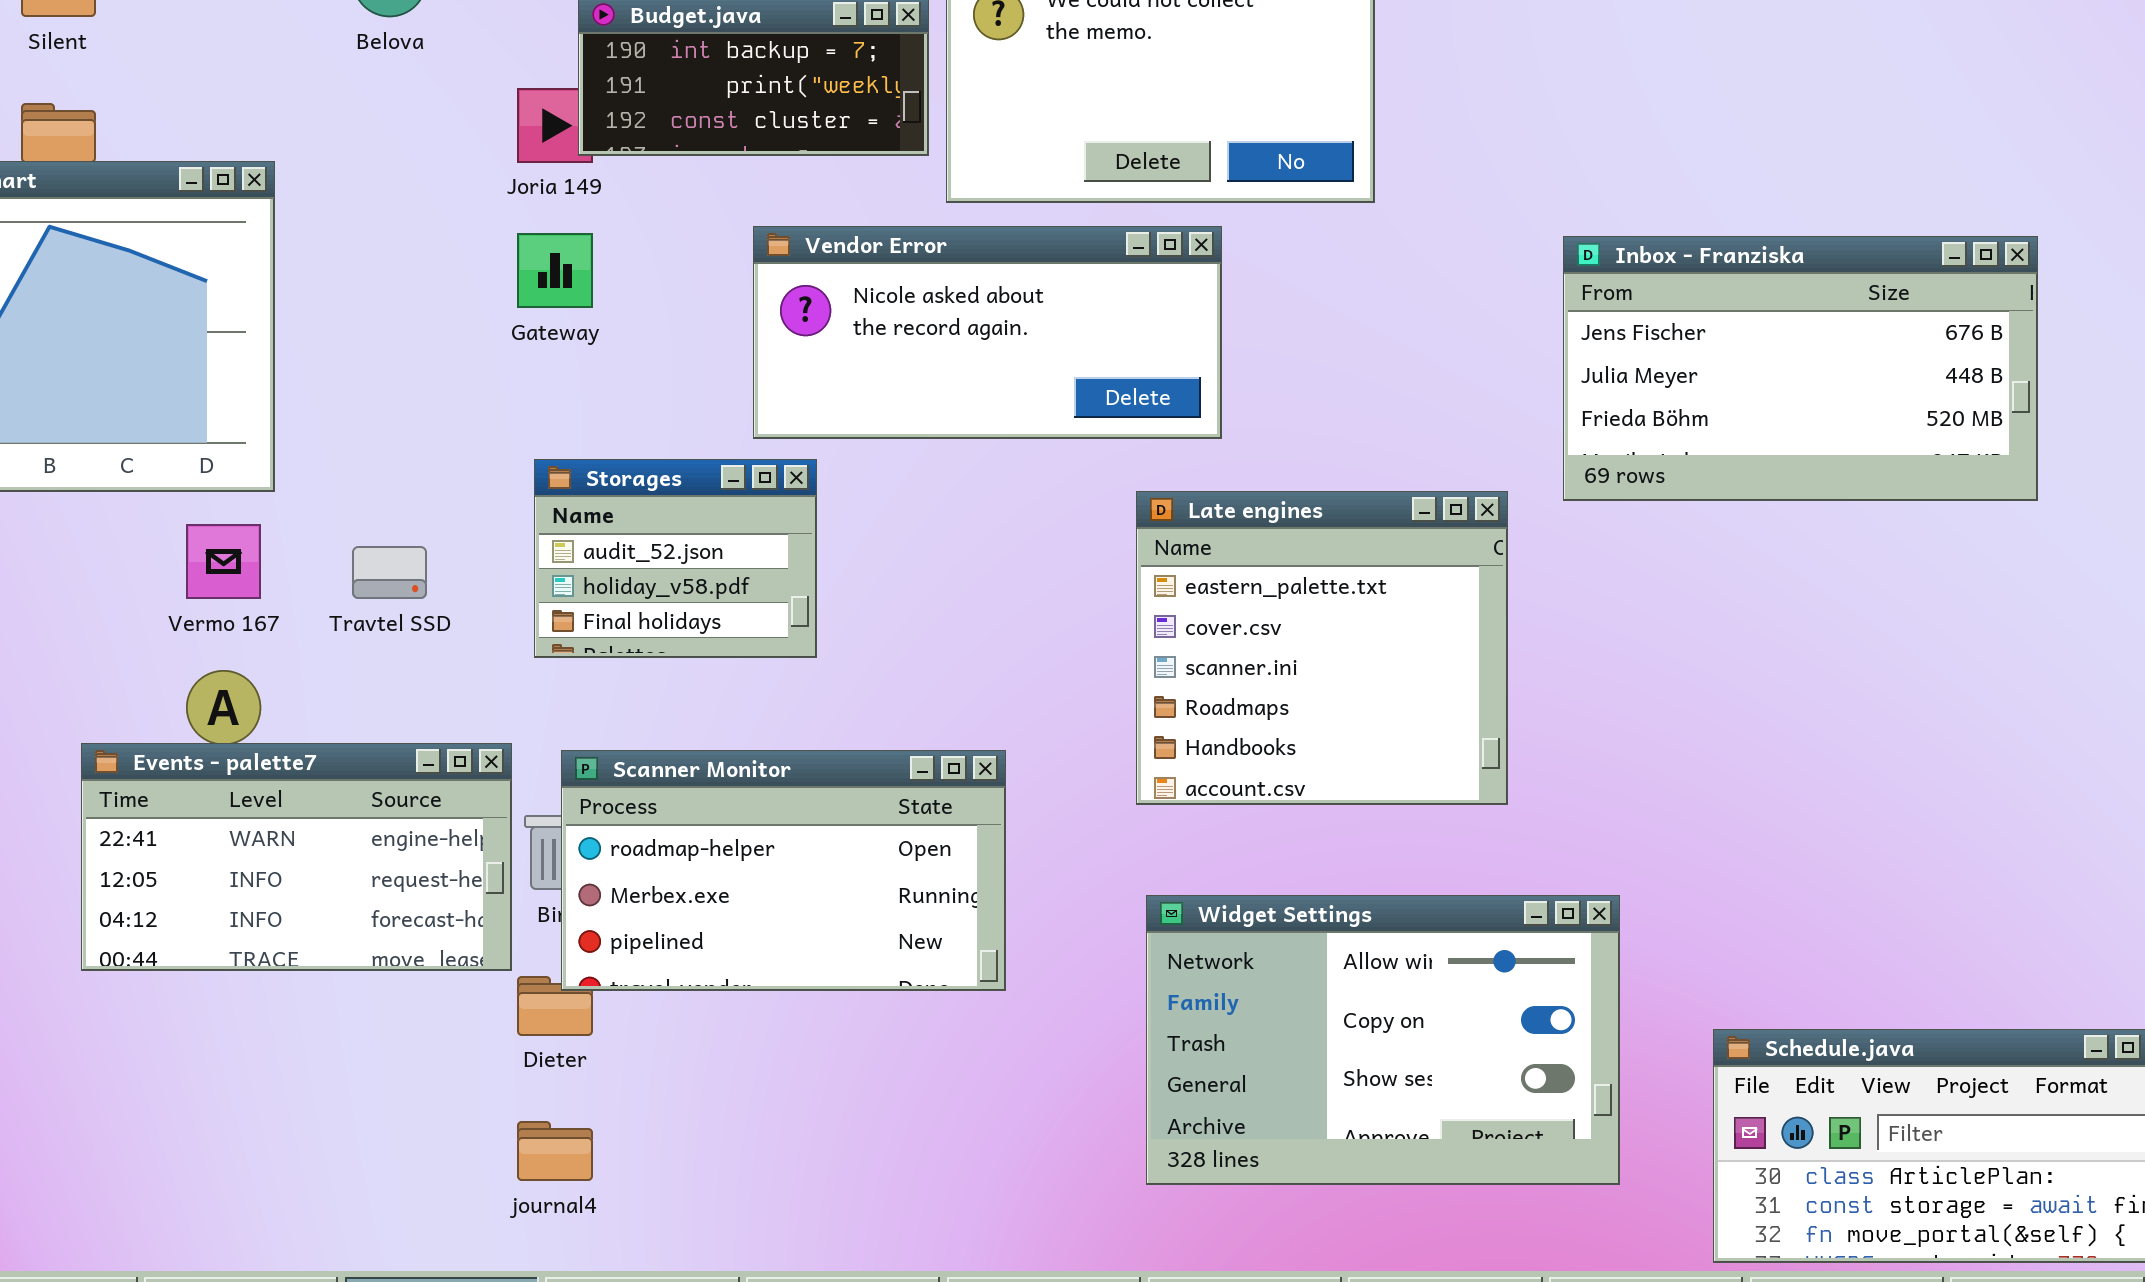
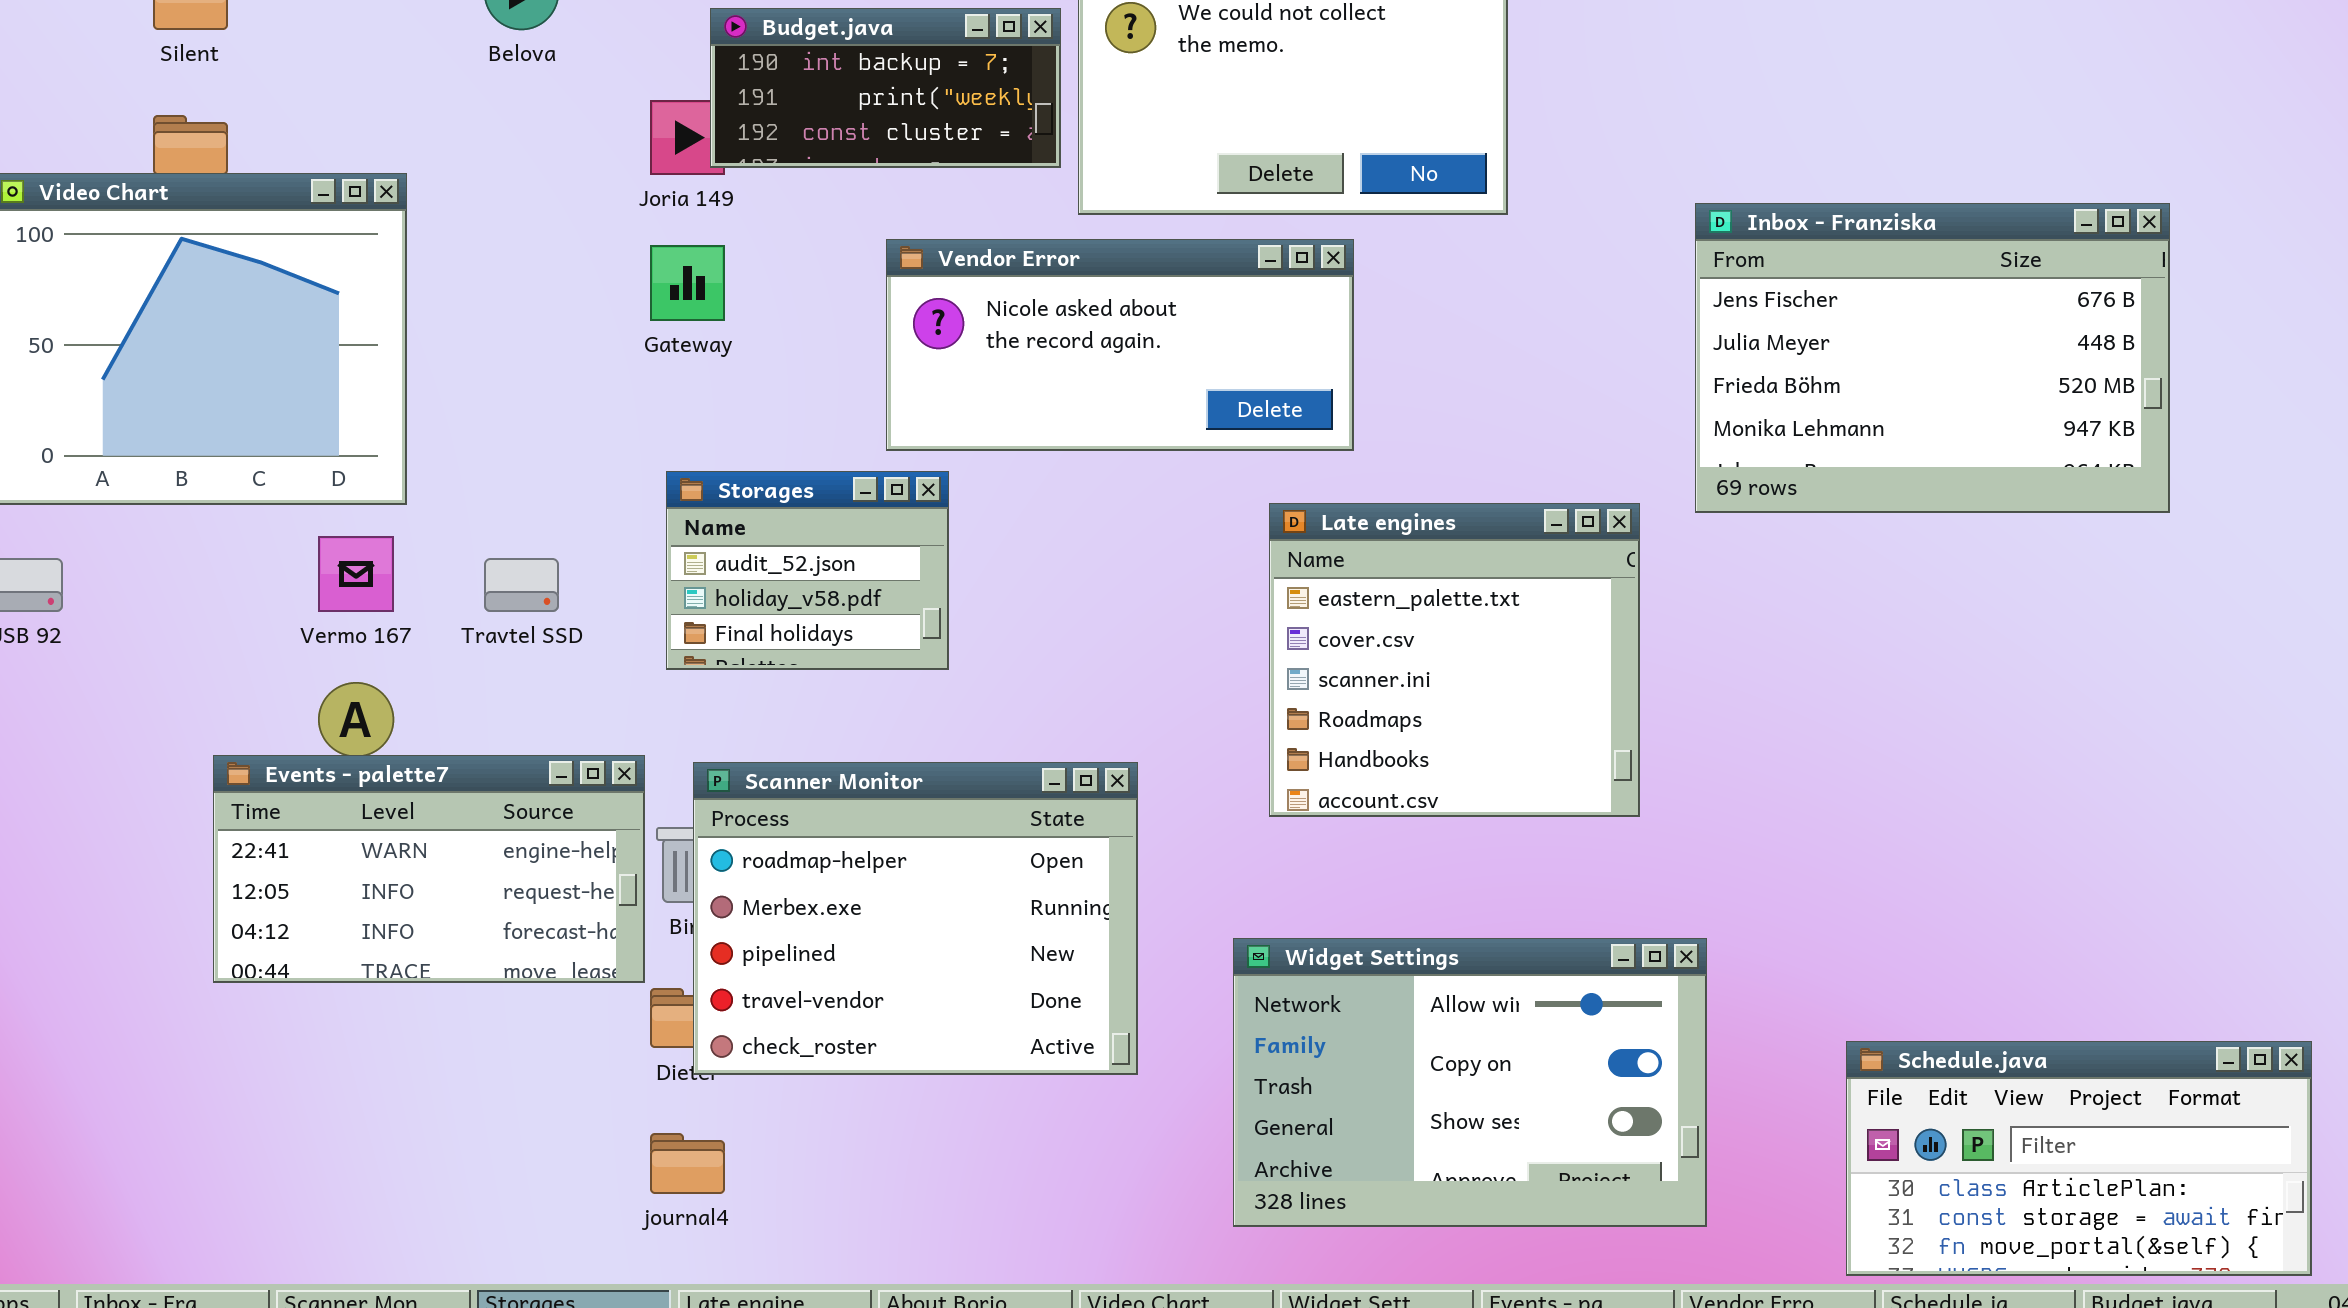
Inbox - Franziska: [1563,236,2038,501] -> [1695,203,2170,513], resized
Scanner Monitor: [561,750,1006,991] -> [693,762,1138,1075], resized
Widget Settings: [1146,895,1620,1185] -> [1233,938,1707,1227], moved

